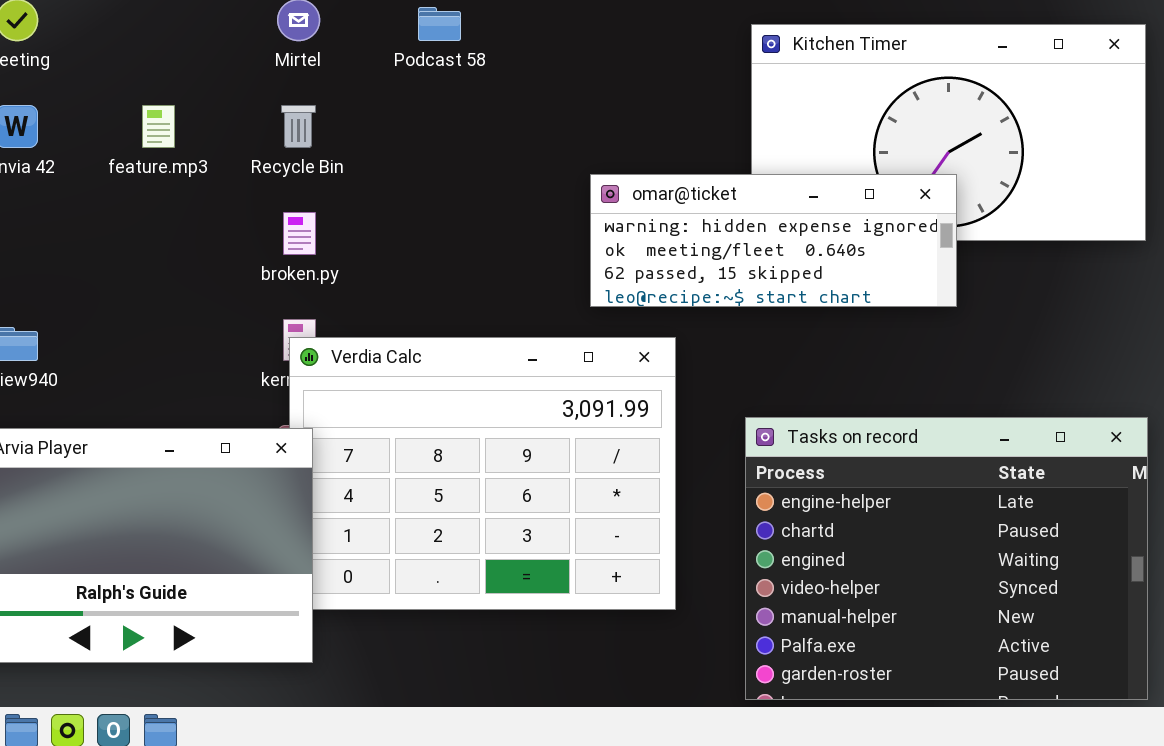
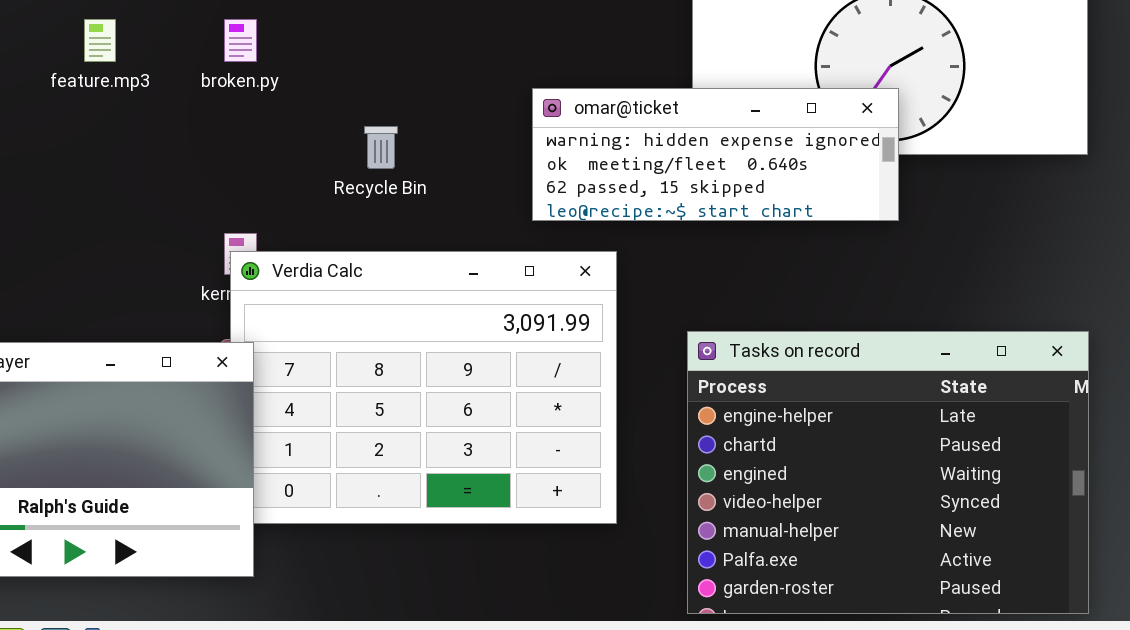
Recycle Bin: [281,105,316,148] -> [364,126,398,169], moved
broken.py: [283,212,316,255] -> [224,19,257,62], moved

